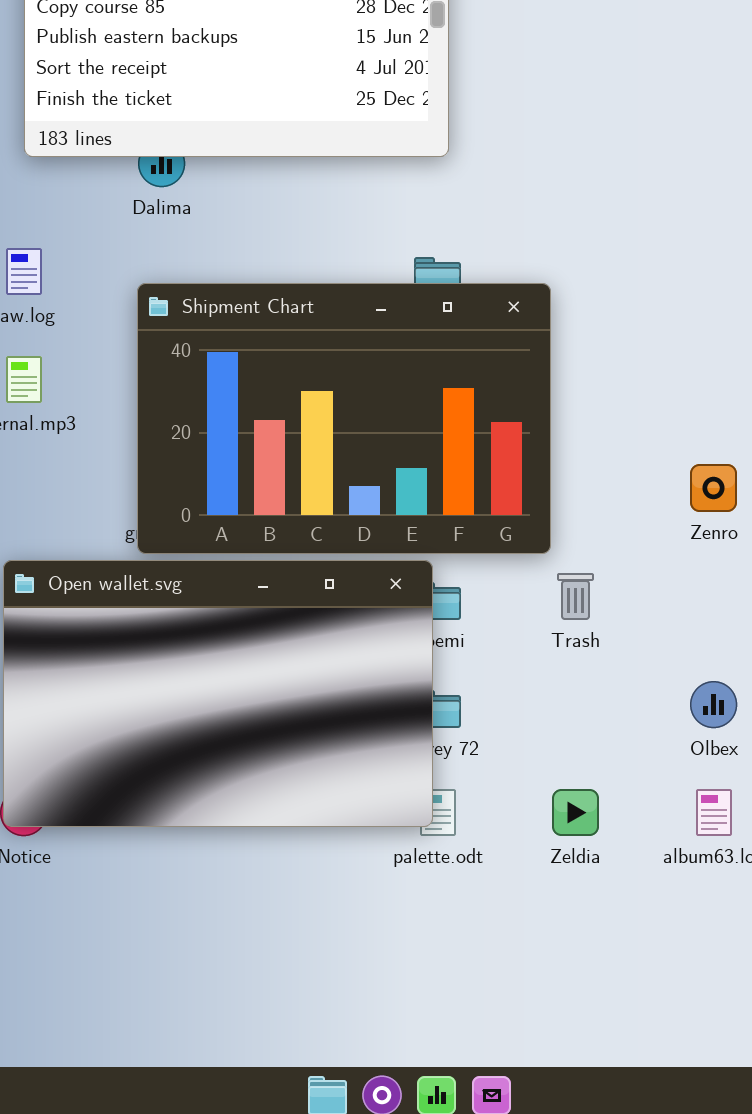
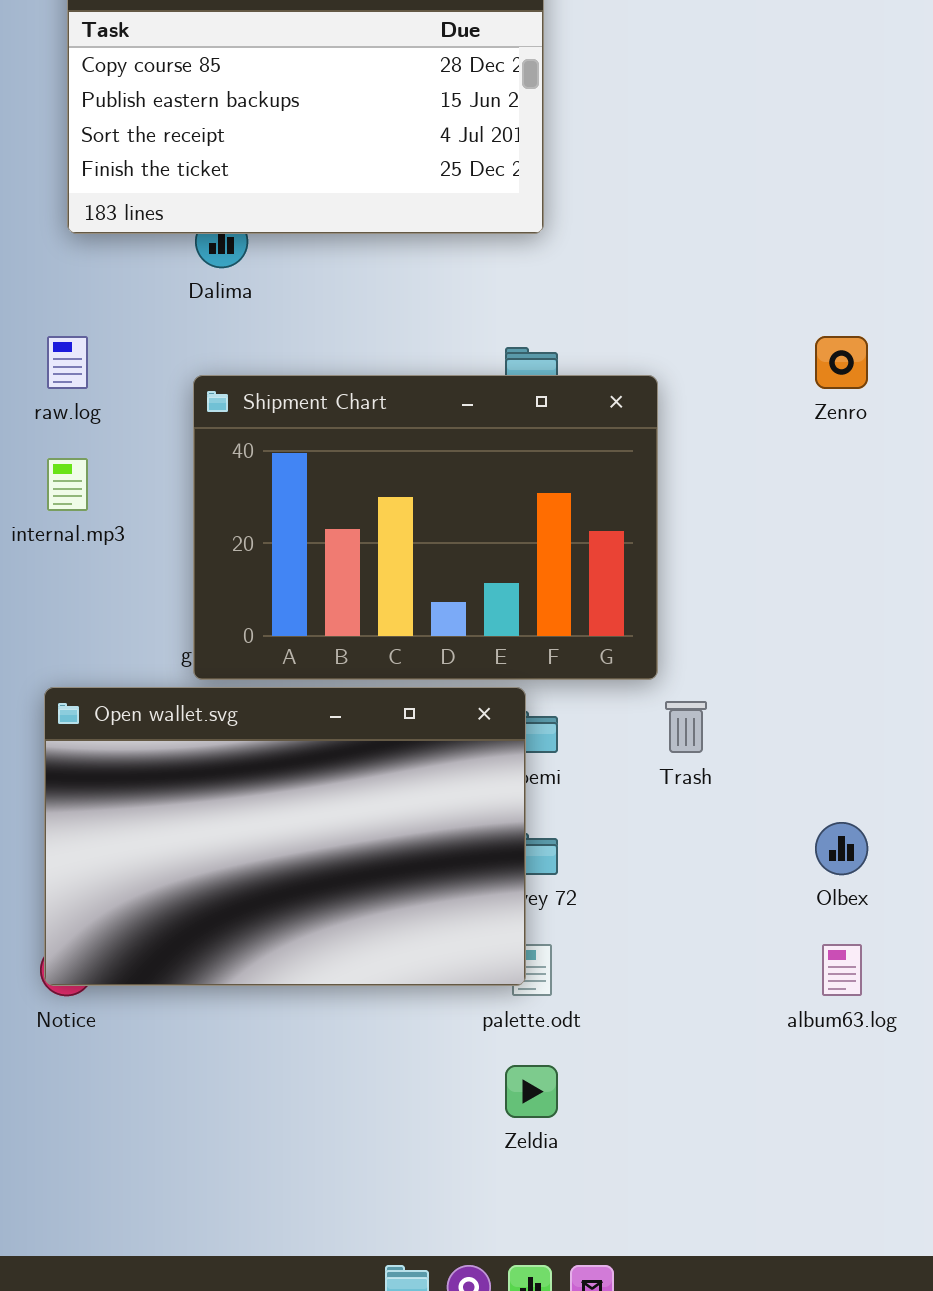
Zenro: [690,464,737,512] -> [815,336,868,389], moved
Zeldia: [552,789,599,836] -> [505,1065,558,1118], moved

